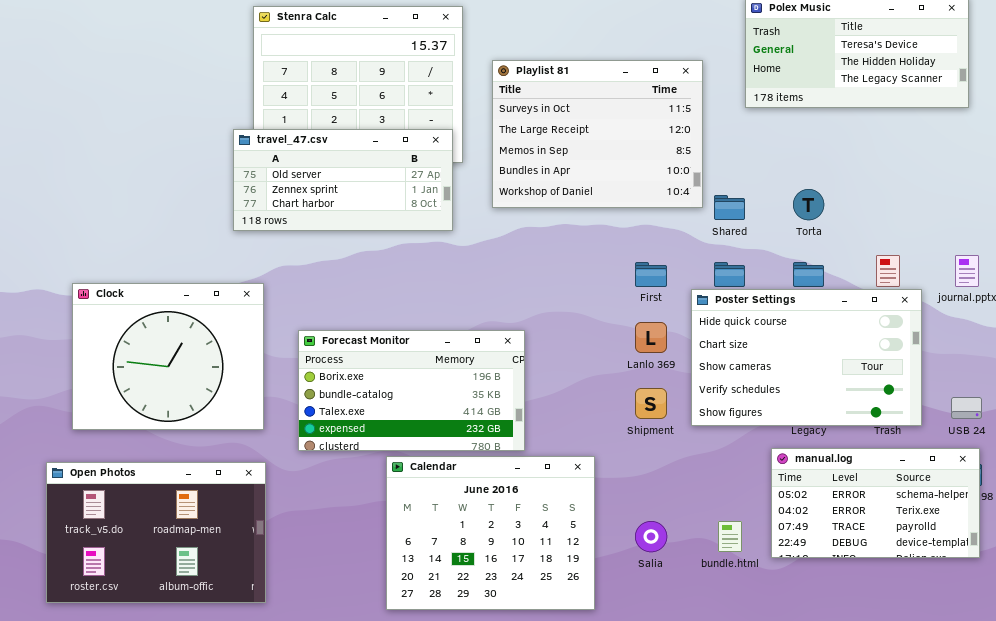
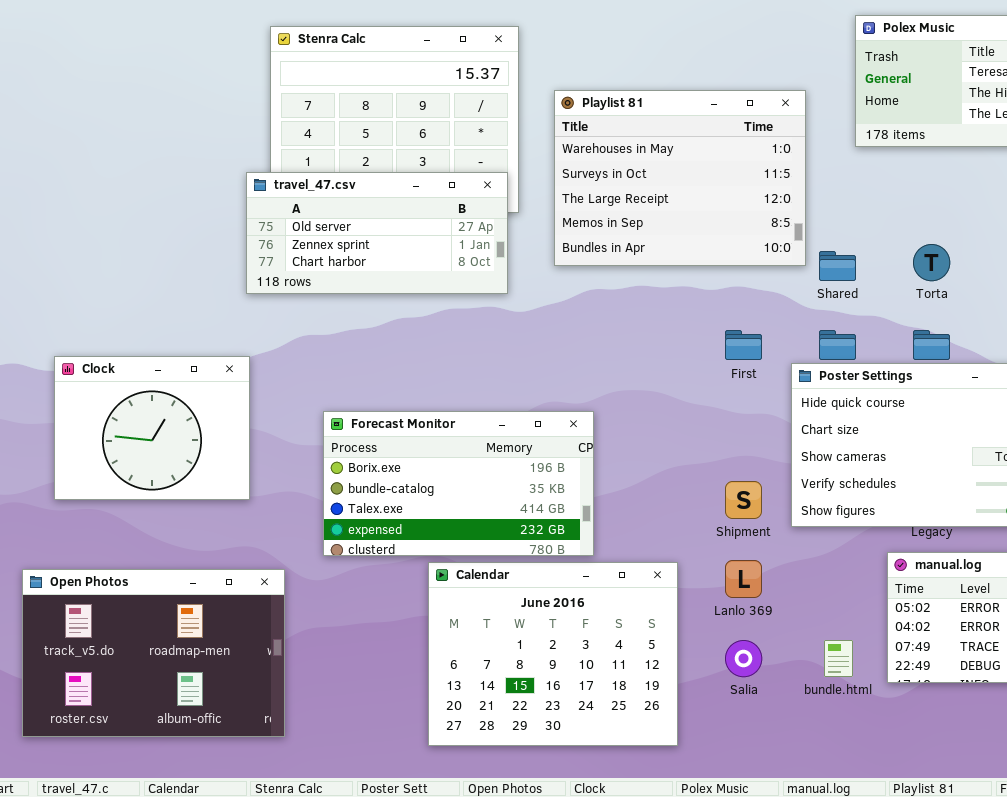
Playlist 81: [492,60,703,208] -> [554,90,806,266], scrolled up 1 row
Clock: [72,283,264,430] -> [54,356,250,500], resized
Lanlo 369: [635,322,667,353] -> [725,560,762,598], moved

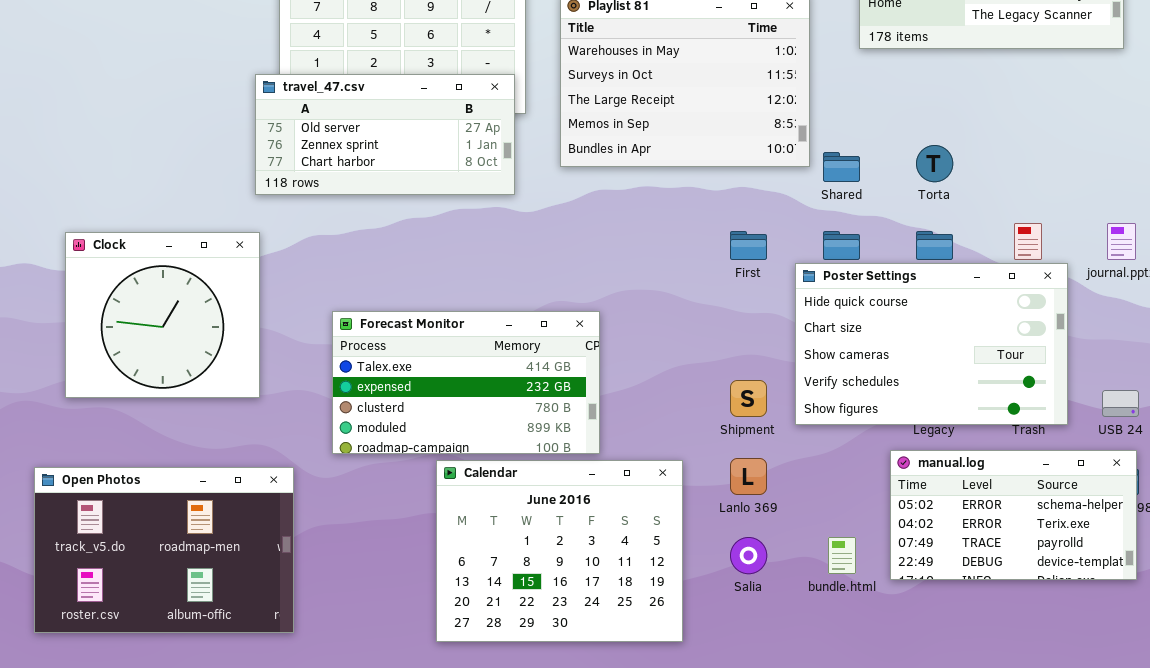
Clock: [54,356,250,500] -> [65,232,260,398], resized
Forecast Monitor: [323,411,594,556] -> [332,311,600,454], scrolled down 2 rows

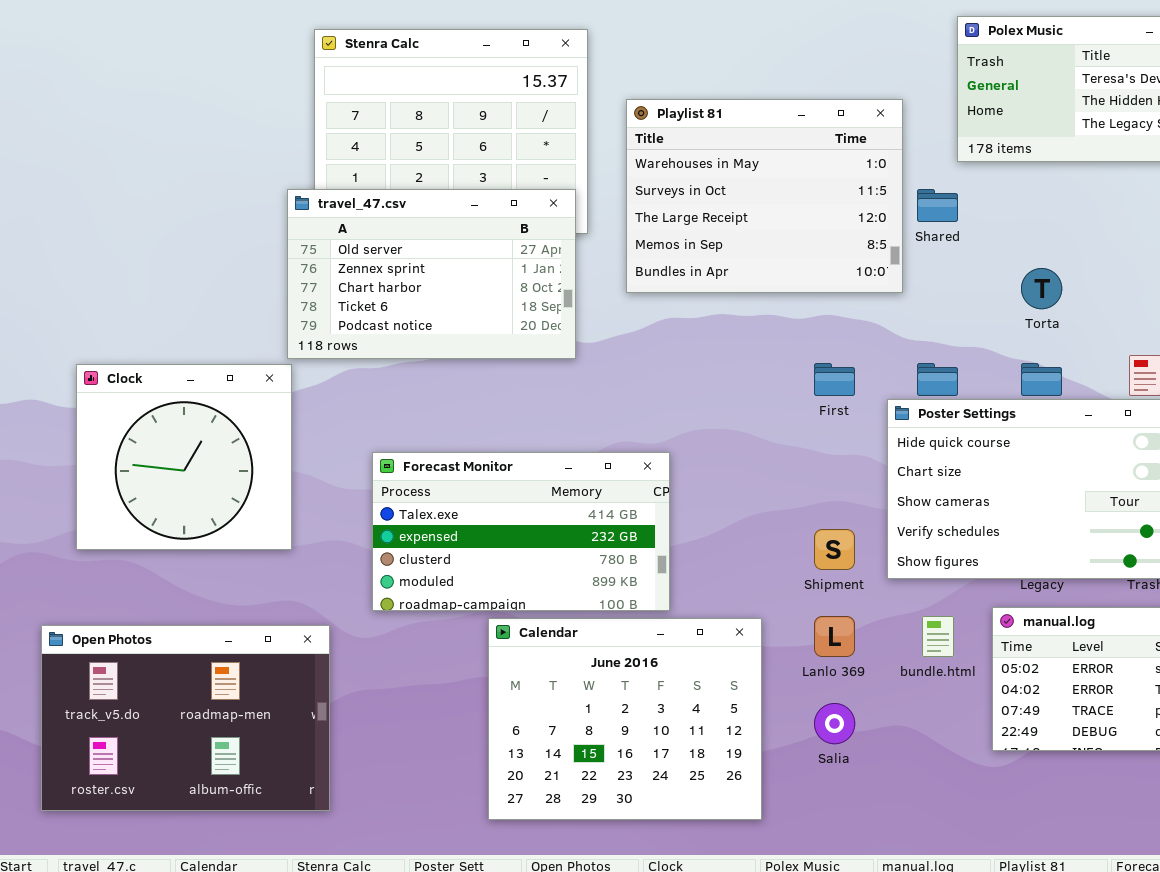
travel_47.csv: [255,74,515,195] -> [287,189,576,359], resized
Shared: [823,152,860,182] -> [917,189,958,222], moved
bundle.html: [828,537,856,574] -> [922,616,954,657], moved

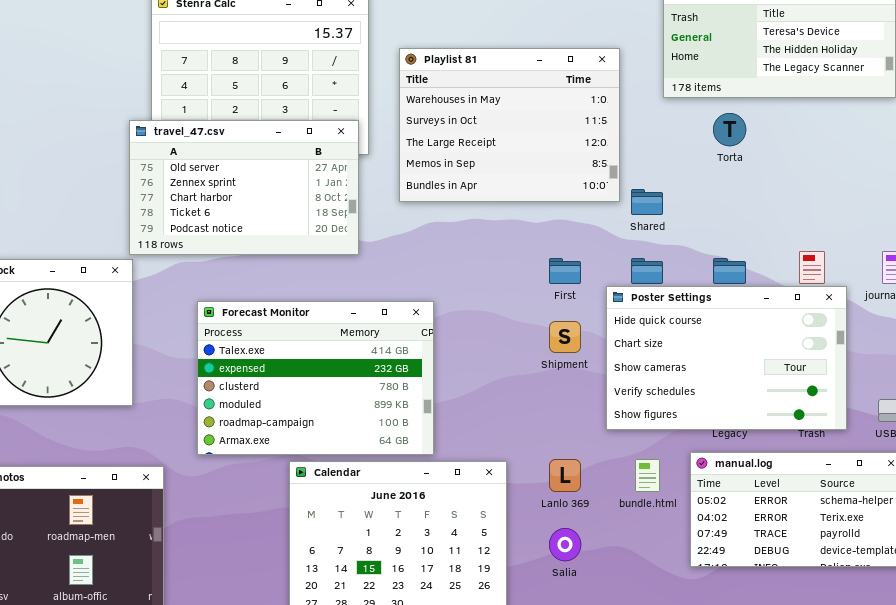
Shared: [917,189,958,222] -> [631,189,663,215], moved
Torta: [1021,268,1062,309] -> [713,113,746,146], moved
Forecast Monitor: [372,452,670,611] -> [197,301,434,455], resized
Shipment: [814,529,855,570] -> [549,321,581,353], moved

